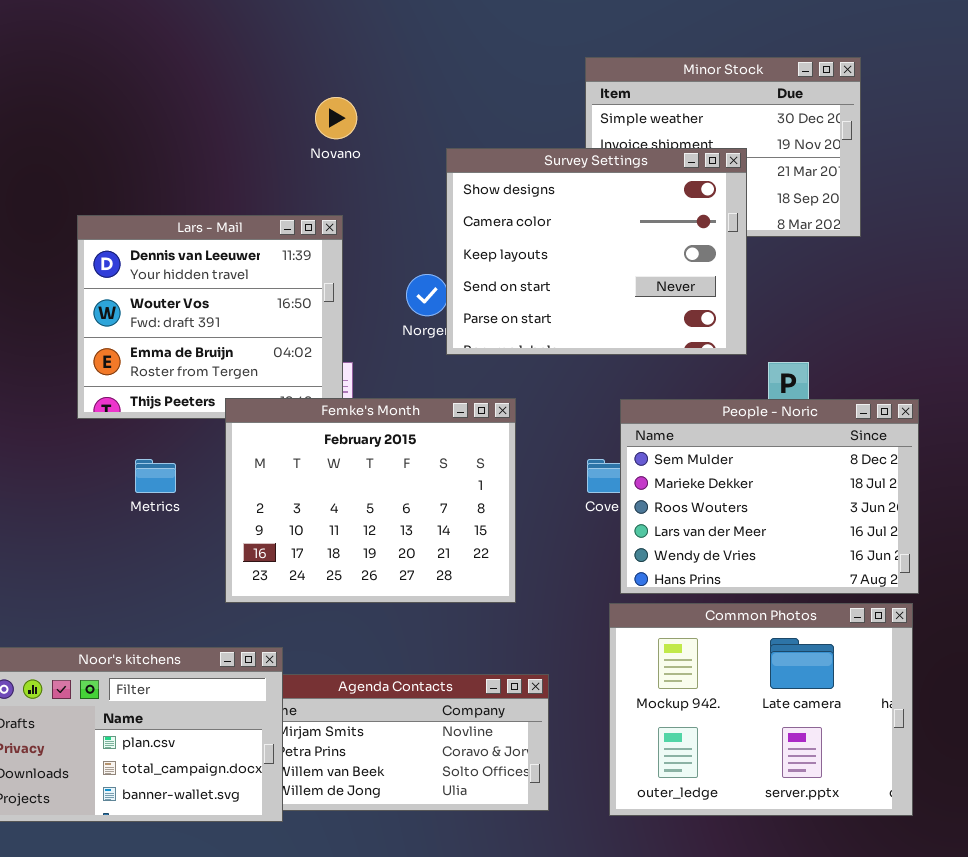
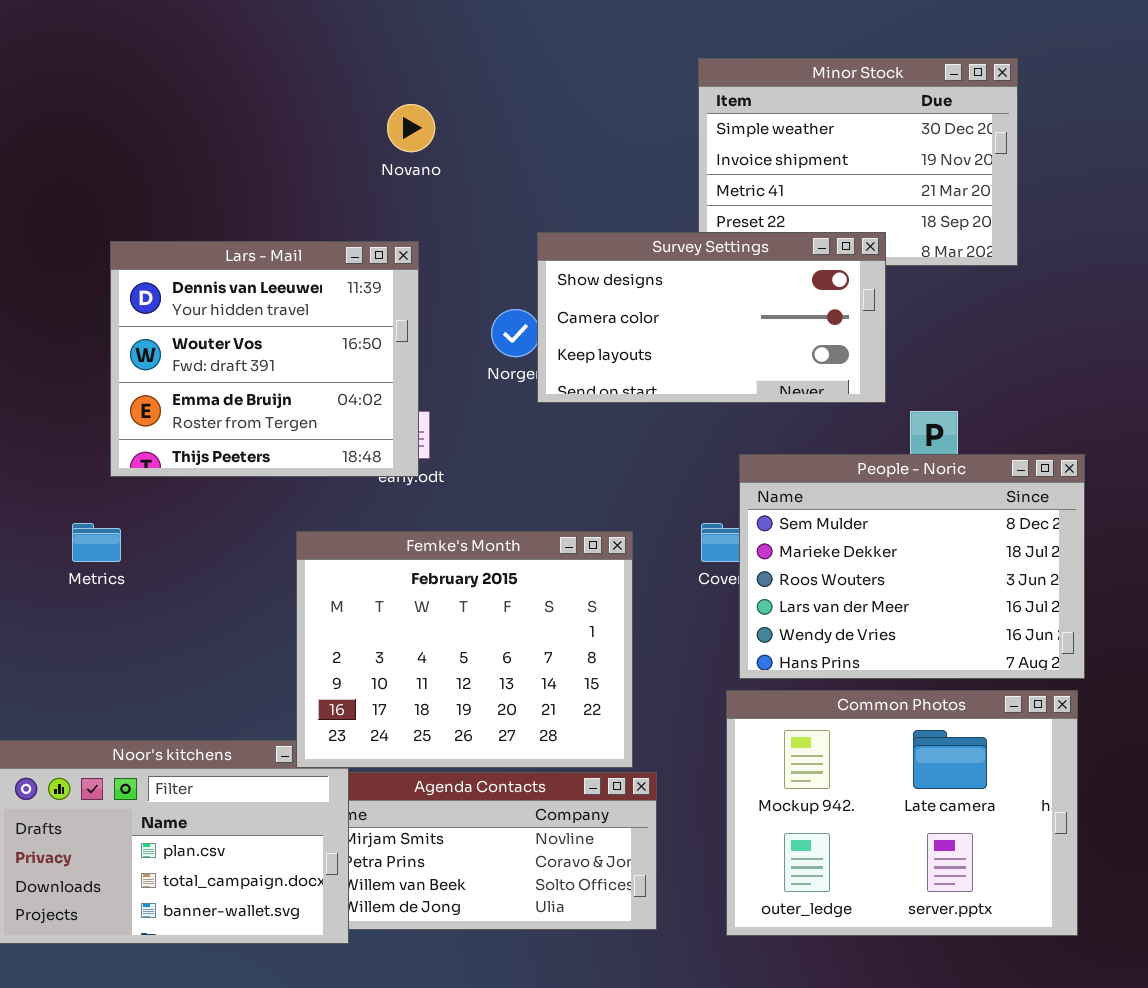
Survey Settings: [446,148,747,355] -> [537,232,886,403], resized
Femke's Month: [225,398,516,603] -> [296,531,633,768], moved
Metrics: [135,459,176,493] -> [72,523,121,562], moved

